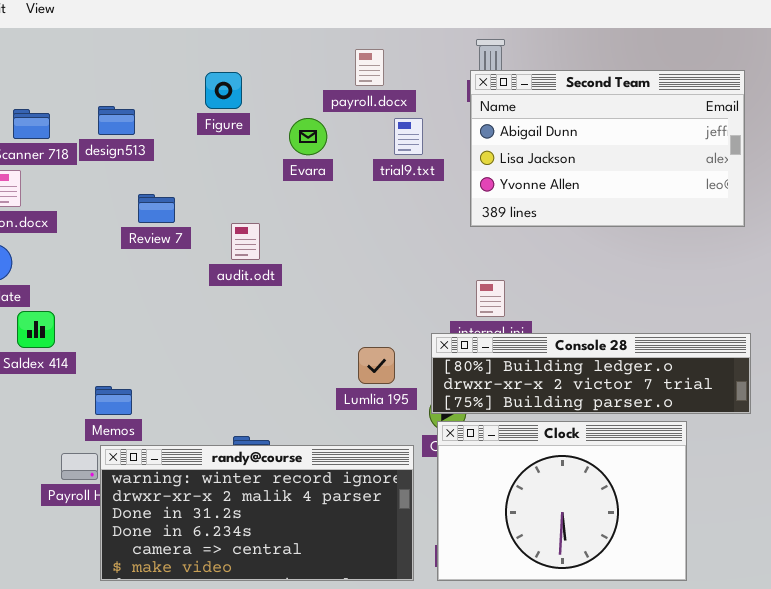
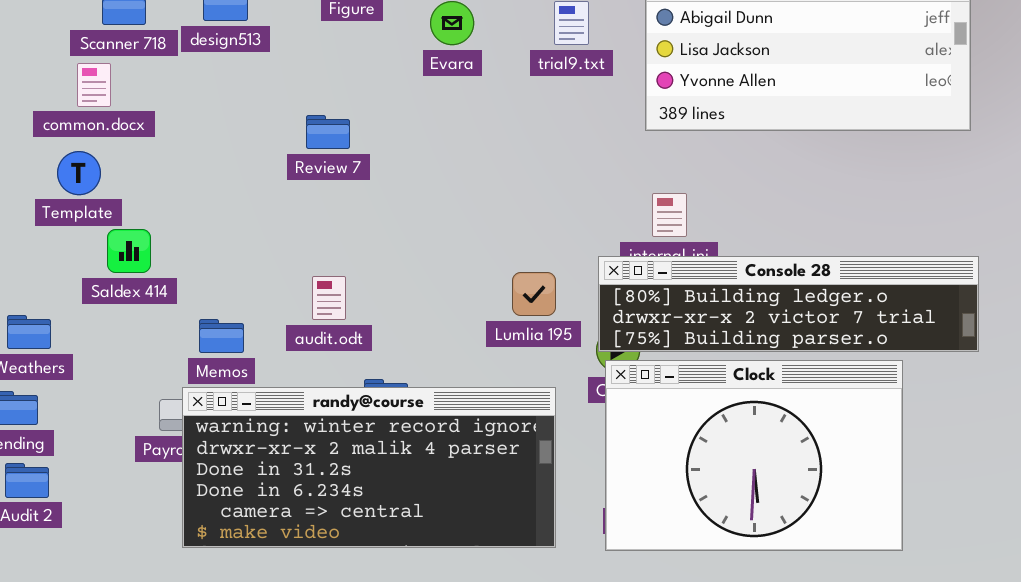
Review 7: [138,194,175,223] -> [306,115,350,149], moved
audit.odt: [231,223,260,260] -> [312,276,346,320], moved
randy@course: [100,445,414,581] -> [182,387,556,548], moved

